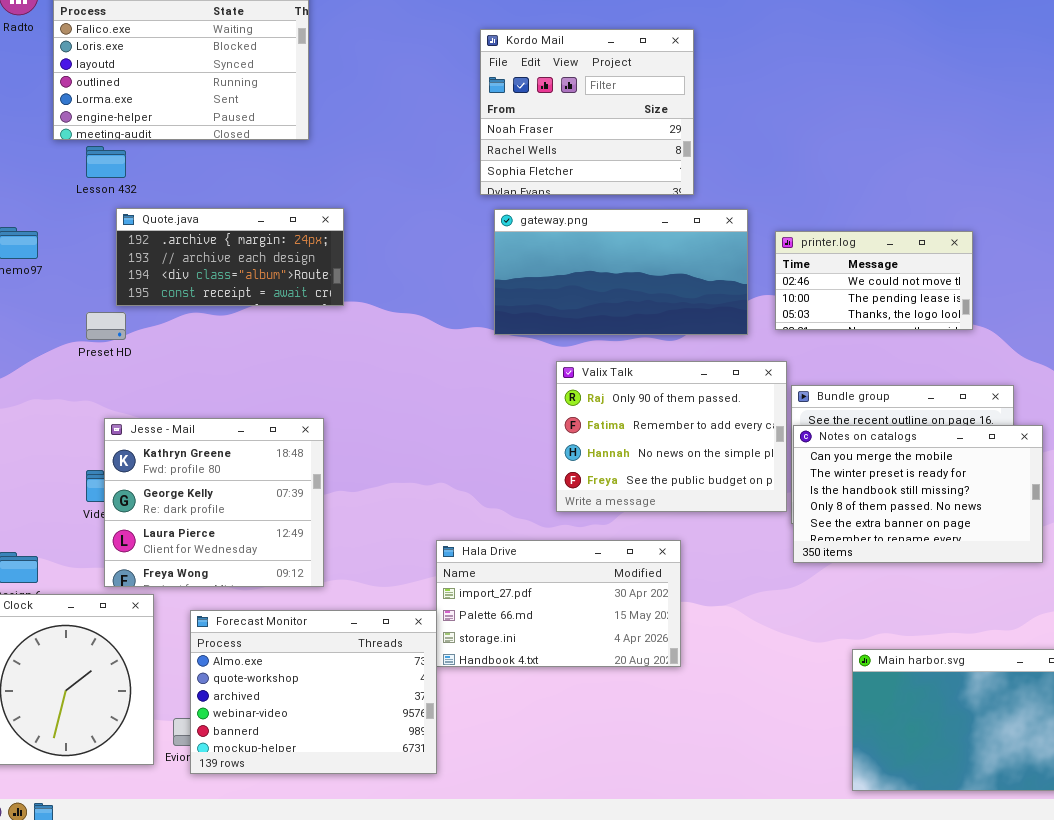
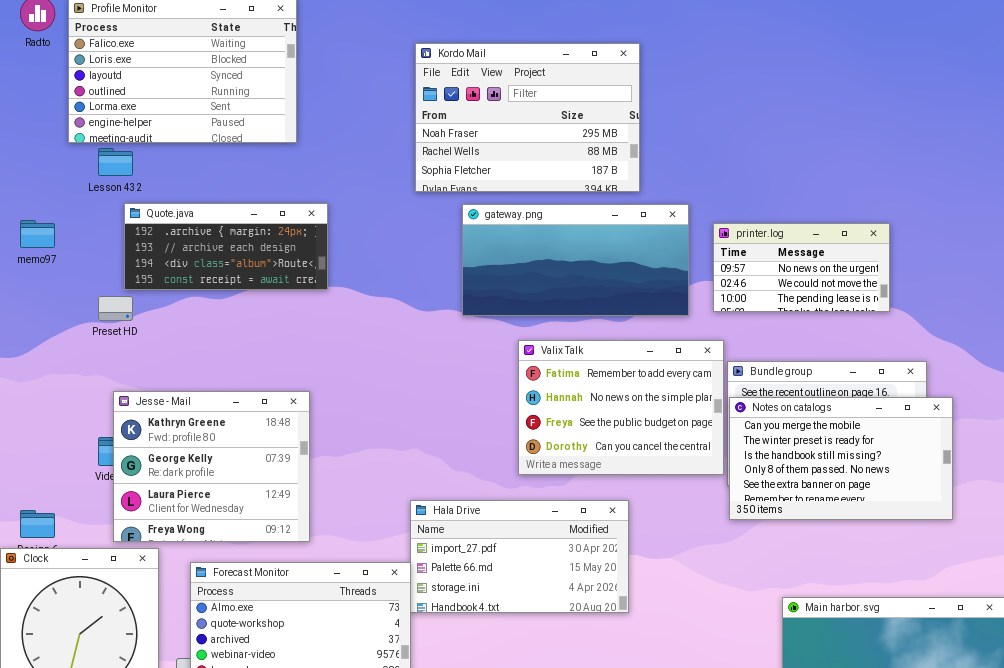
Kordo Mail: [480,29,694,195] -> [415,43,640,192], resized
printer.log: [775,231,973,330] -> [713,223,890,312], scrolled up 1 row
Valix Talk: [556,361,787,512] -> [518,340,724,475], scrolled down 1 row

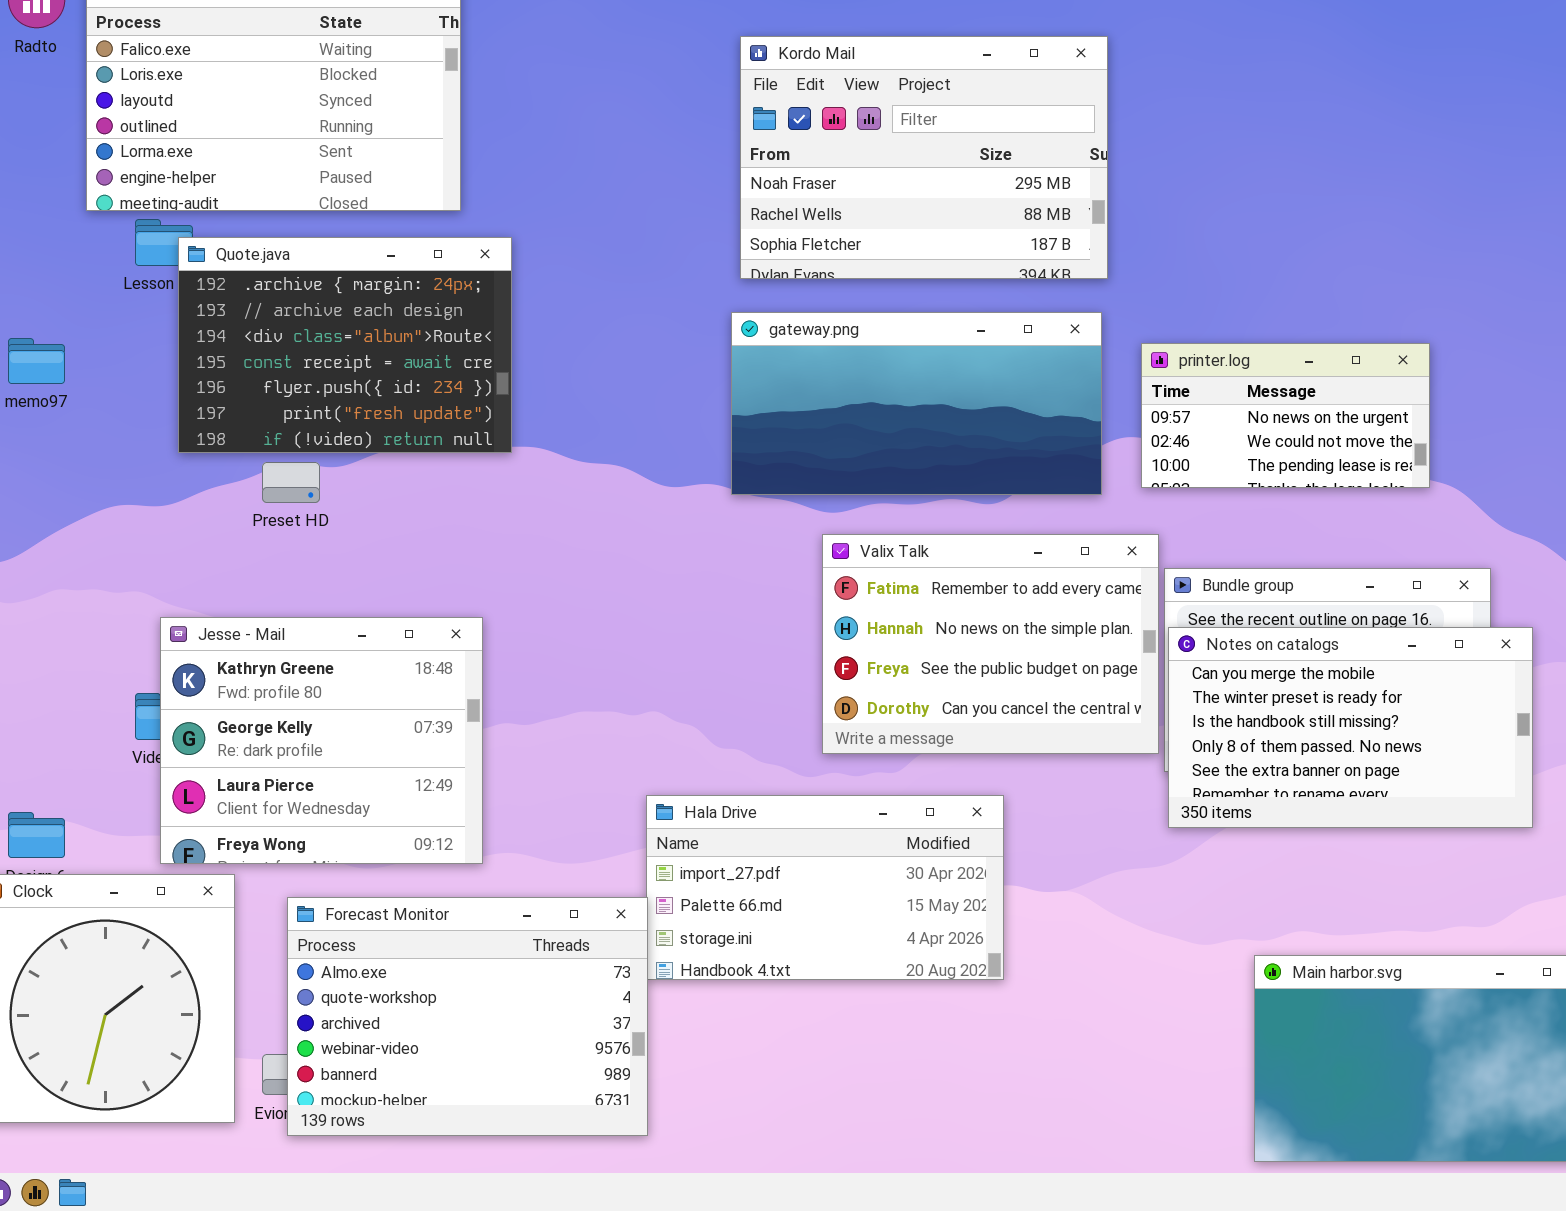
Kordo Mail: [415,43,640,192] -> [740,36,1108,279], moved
Quote.java: [124,203,328,290] -> [178,237,512,453], resized
Preset HD: [98,296,133,321] -> [262,462,320,503], moved

